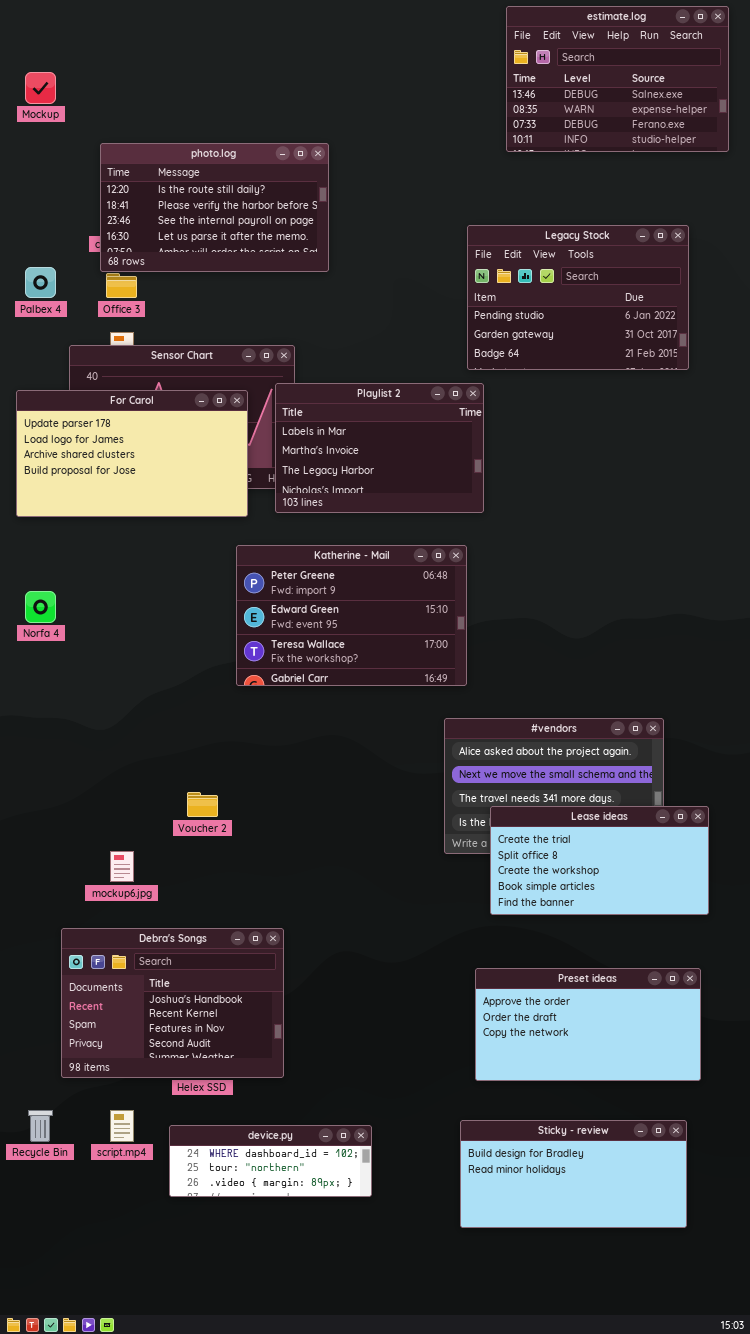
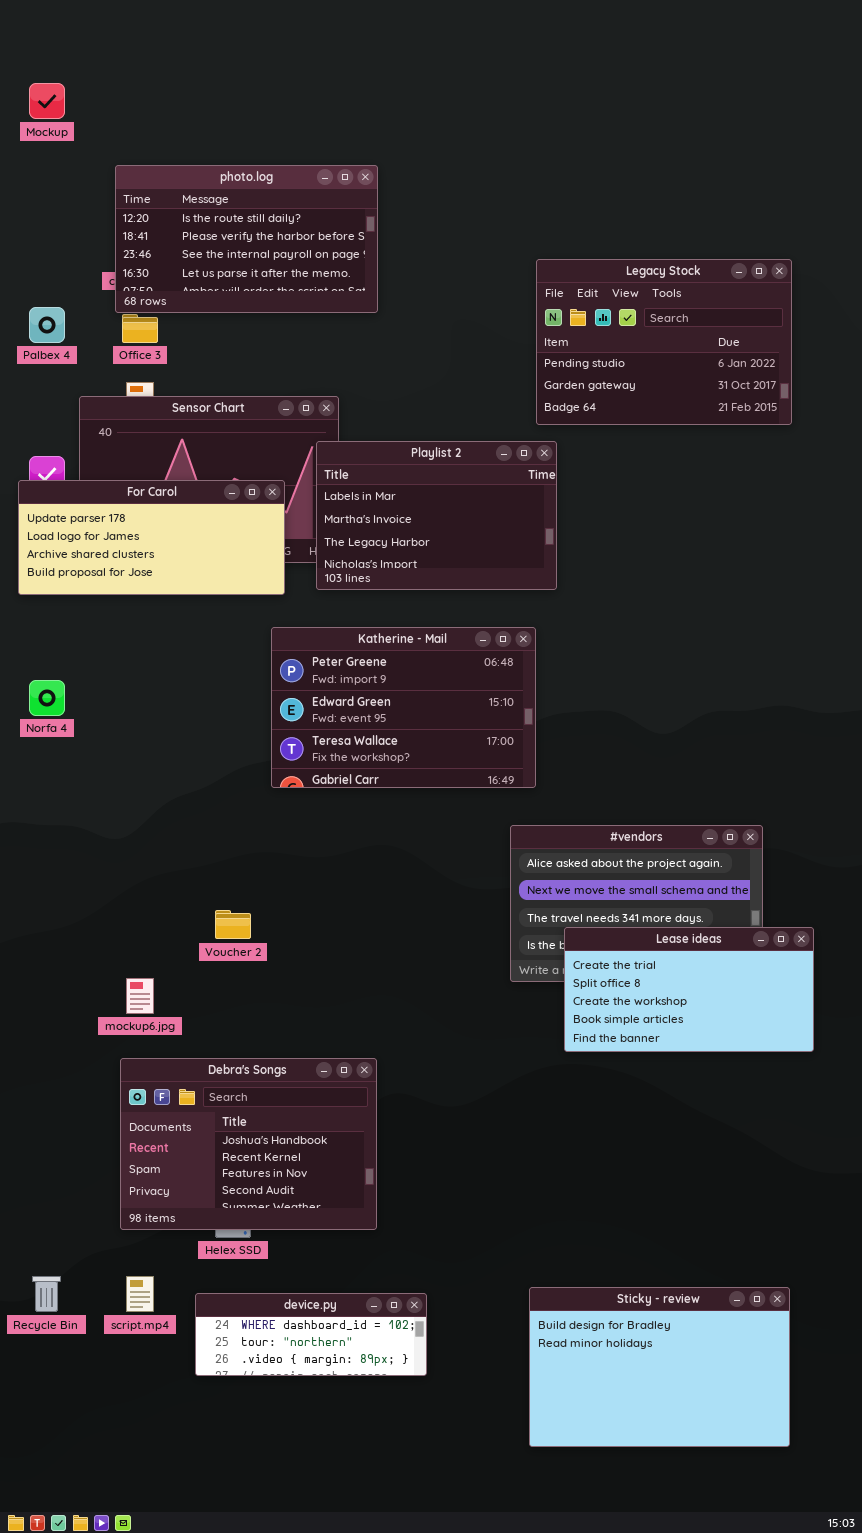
estimate.log: [506,6,729,152] -> none, closed
For Carol: [16,390,248,517] -> [18,480,285,595], resized
Debra's Songs: [61,928,284,1078] -> [120,1058,377,1230], moved
Preset ideas: [475,968,701,1081] -> none, closed
Sticky - review: [460,1120,687,1228] -> [529,1287,790,1447], resized

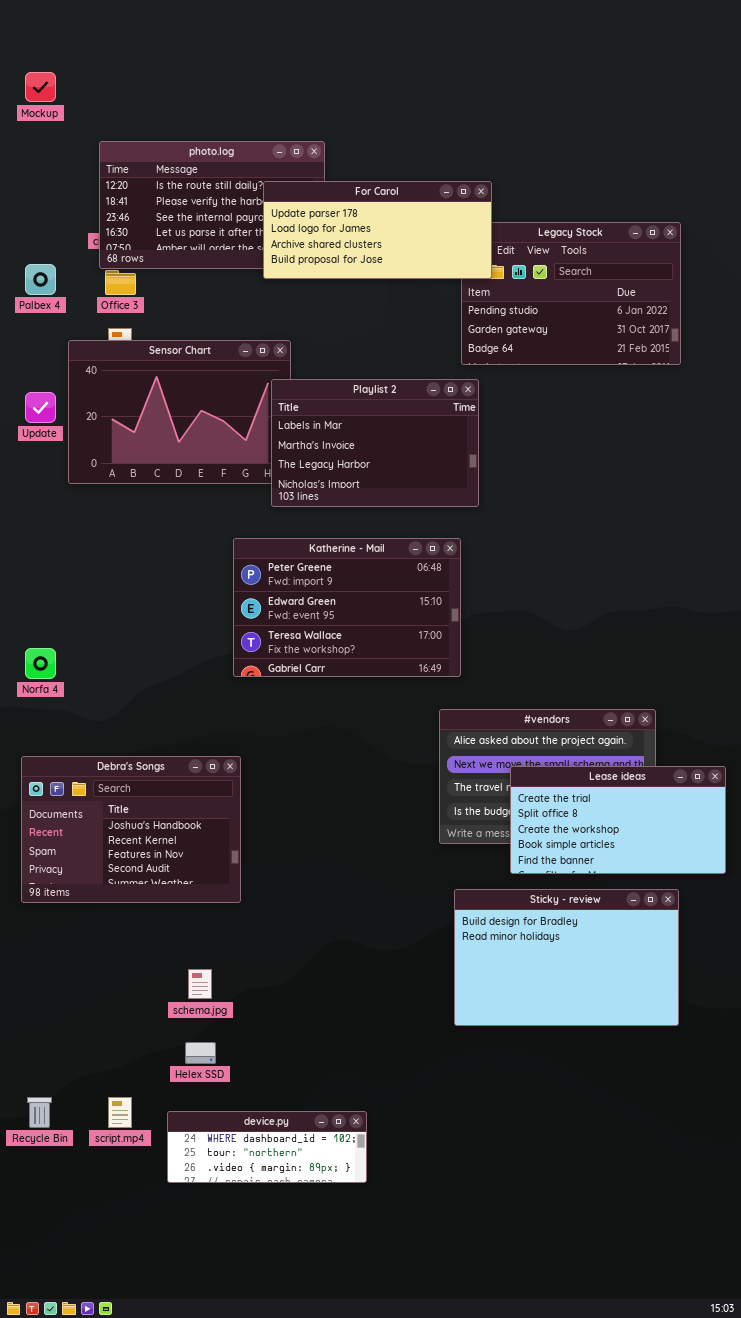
For Carol: [18,480,285,595] -> [263,181,492,279], moved
Norfa 4: [29,680,65,716] -> [25,648,56,679], moved
Lease ideas: [564,927,814,1052] -> [510,766,726,874], moved
Debra's Songs: [120,1058,377,1230] -> [21,756,241,903], moved
Sticky - review: [529,1287,790,1447] -> [454,889,679,1026], moved

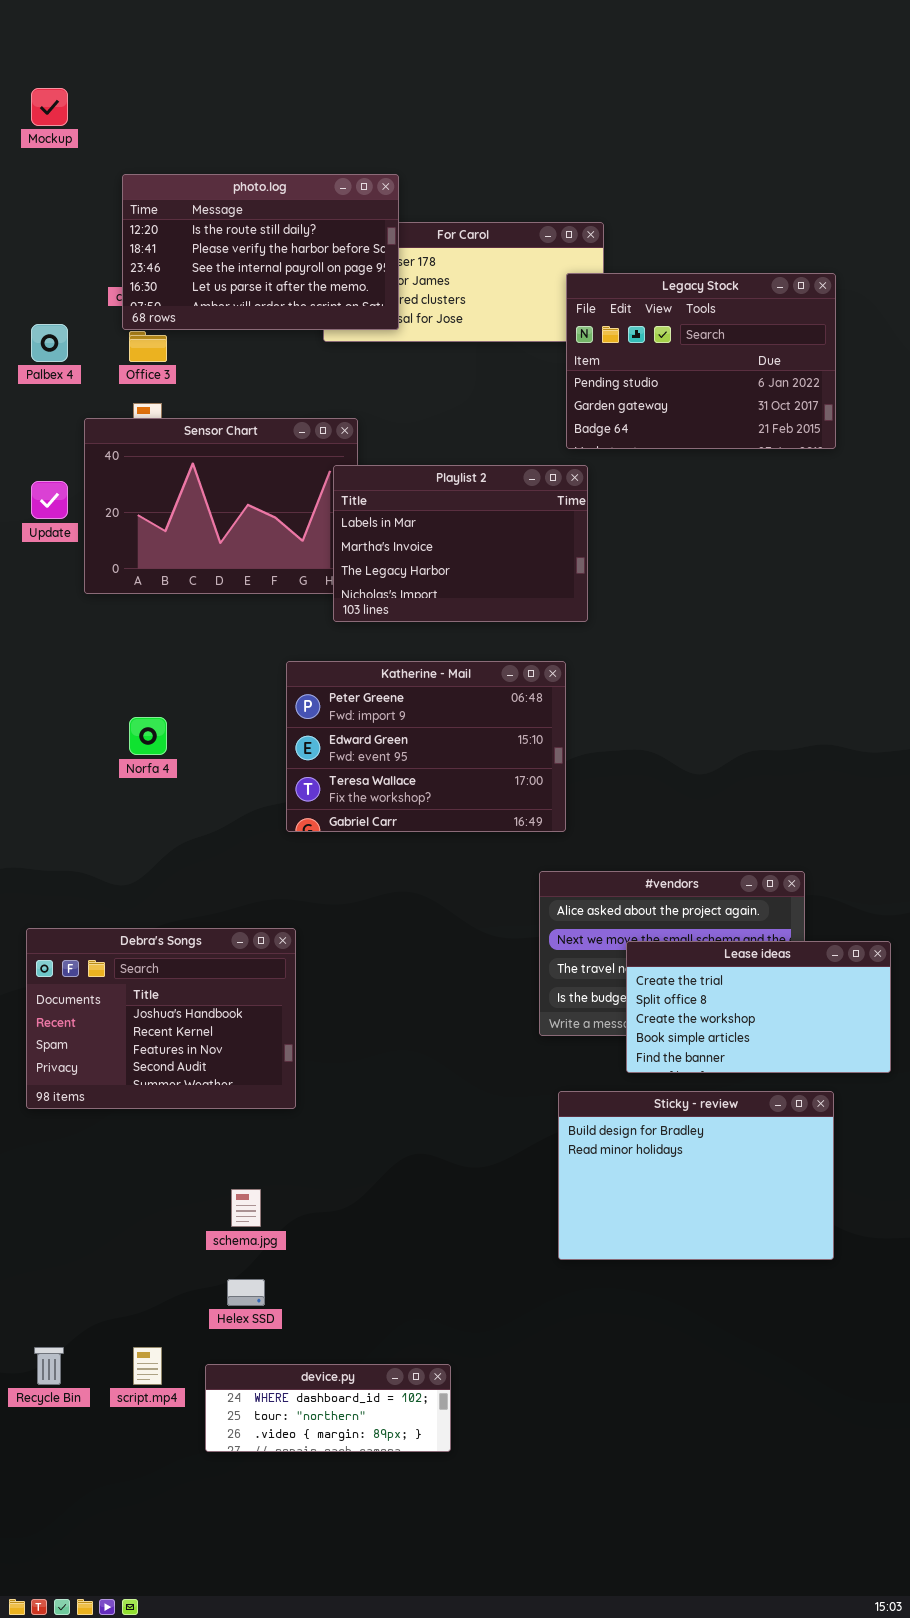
photo.log: [99,141,325,269] -> [122,174,399,330], raised
Legacy Stock: [461,222,681,365] -> [566,273,836,449], raised
Norfa 4: [25,648,56,679] -> [129,717,167,755], moved

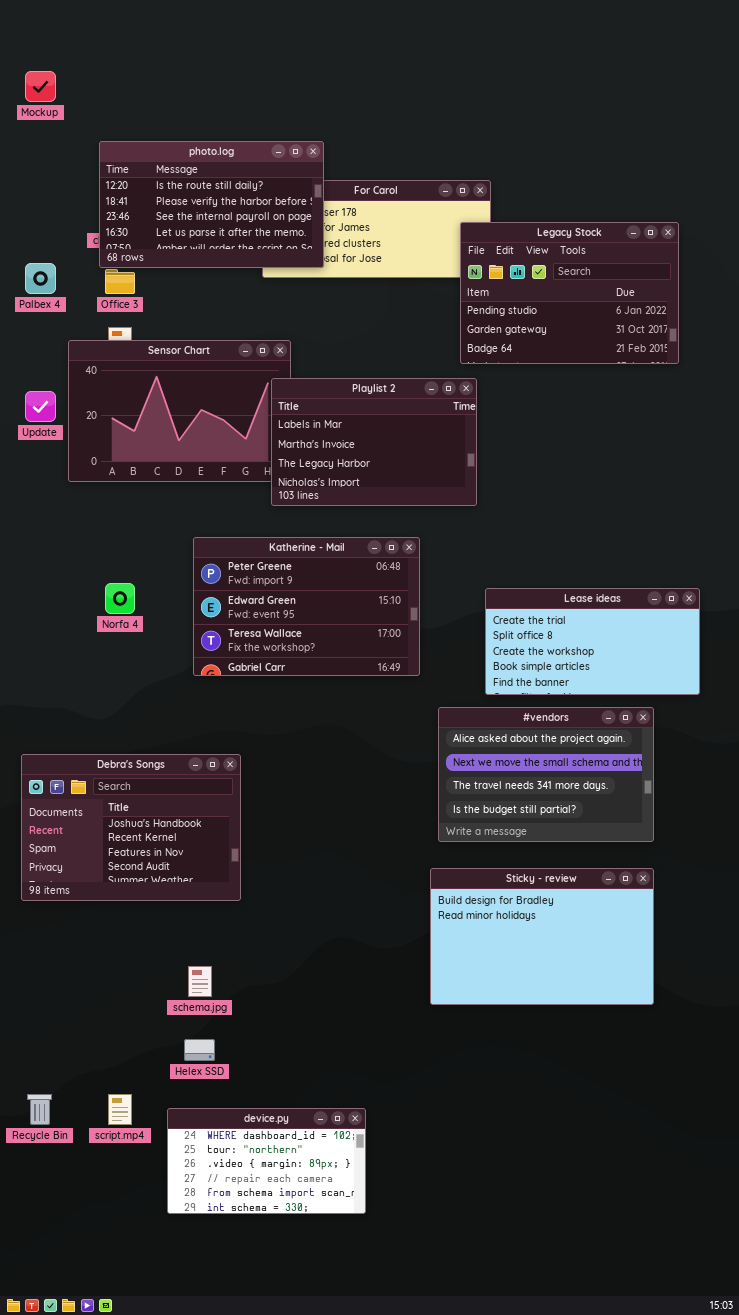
Katherine - Mail: [286,661,566,832] -> [193,537,420,676], moved
Lease ideas: [626,941,891,1073] -> [485,588,700,695], moved
Sticky - review: [558,1091,834,1260] -> [430,868,654,1005], moved
device.py: [205,1364,451,1452] -> [167,1108,366,1214], resized

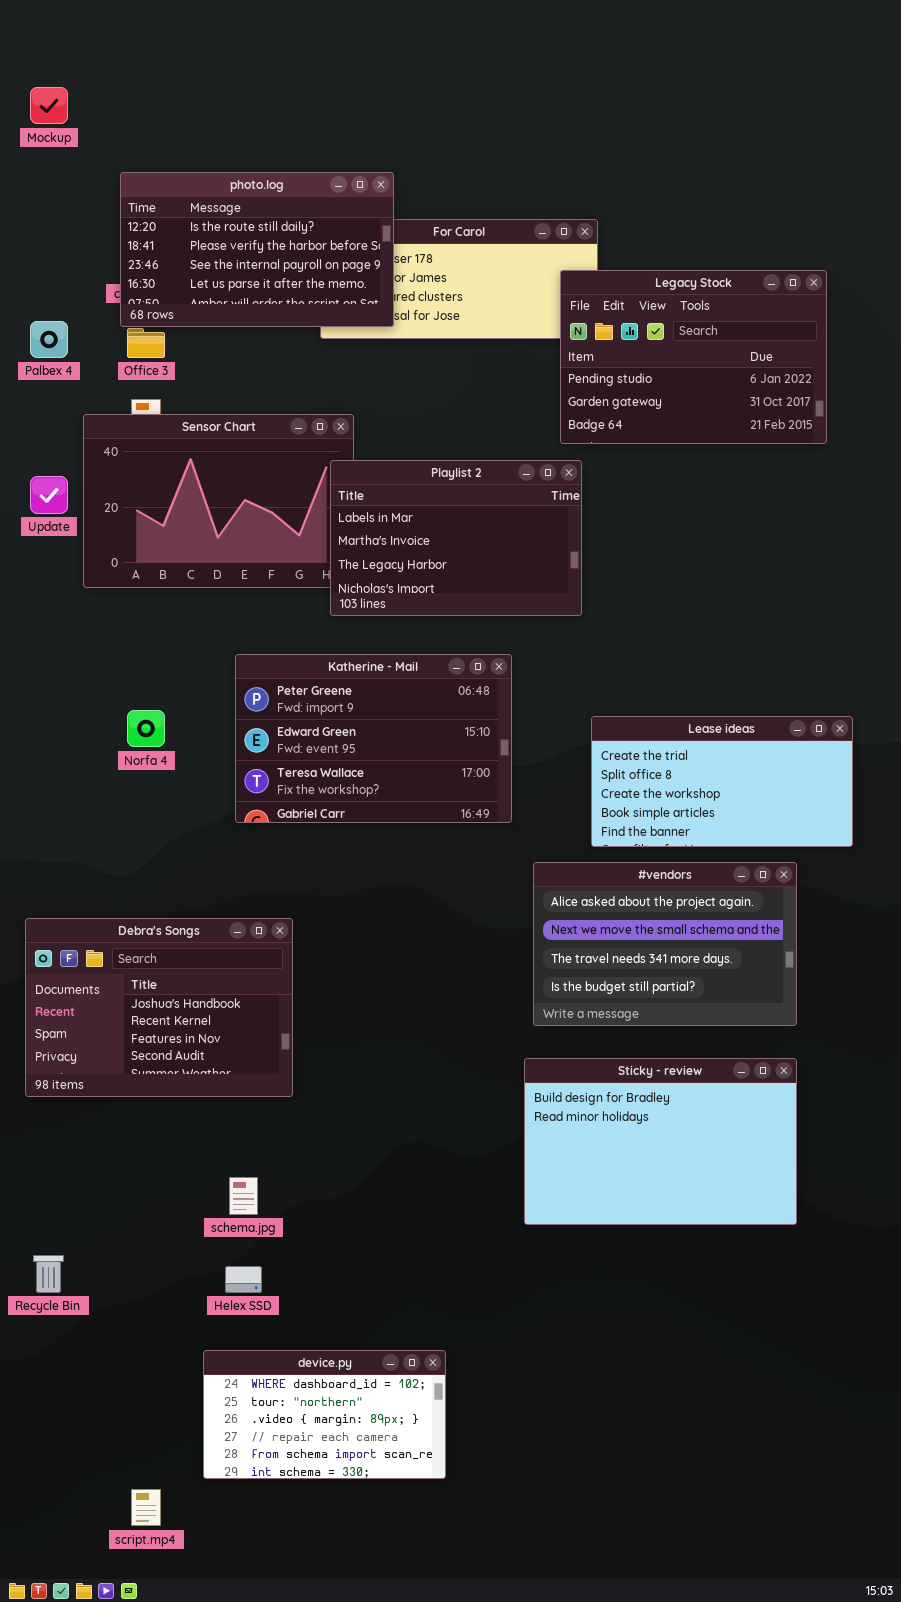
Recycle Bin: [27,1094,52,1125] -> [33,1255,64,1293], moved
script.mp4: [108,1094,132,1125] -> [131,1489,161,1526], moved

